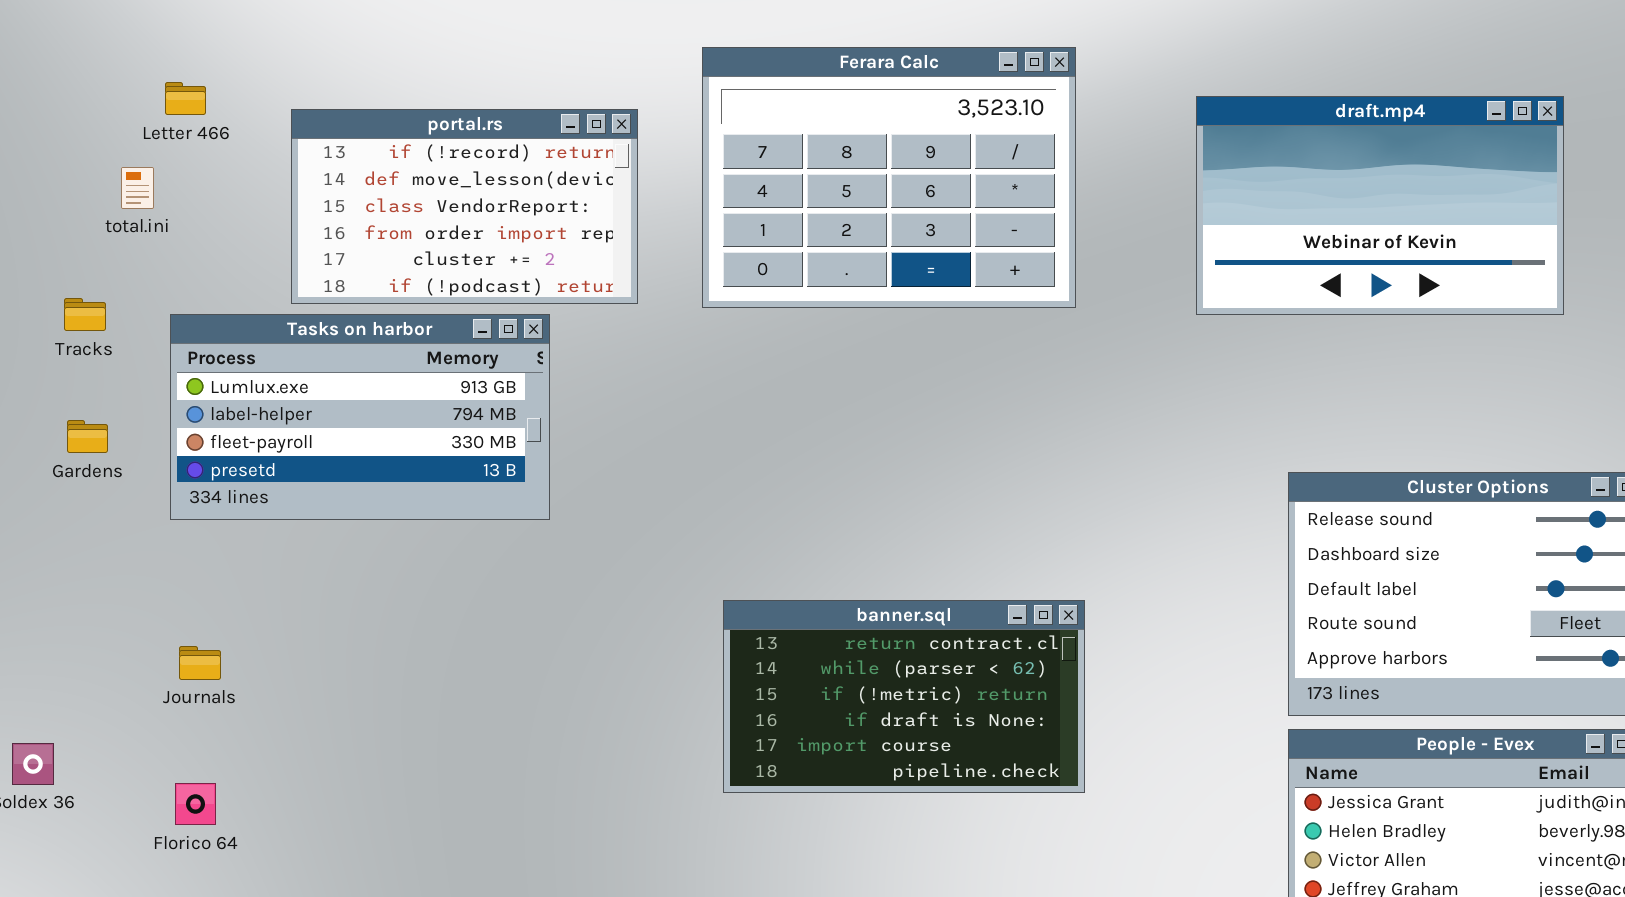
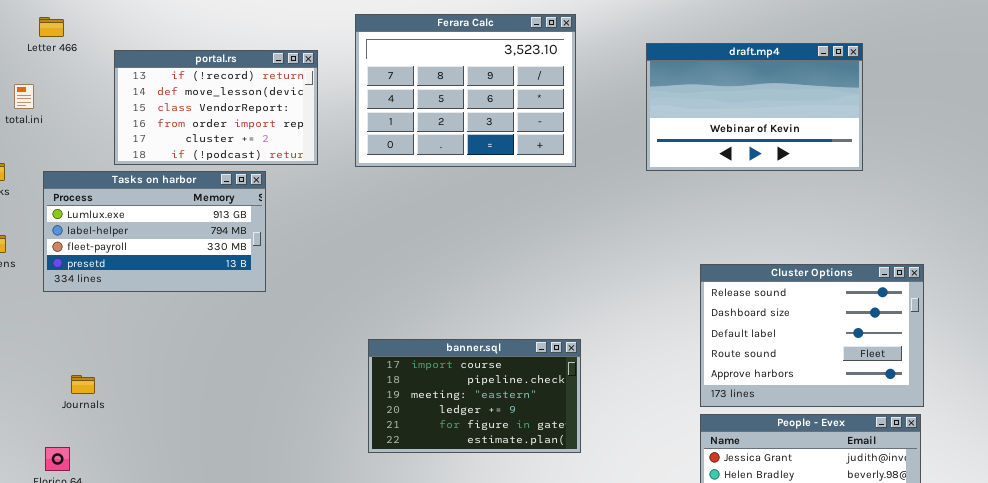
Letter 466: [165,82,206,115] -> [39,17,64,37], moved
banner.sql: [723,600,1085,793] -> [368,339,581,453], scrolled down 4 rows
Journals: [179,646,221,680] -> [71,375,95,394], moved

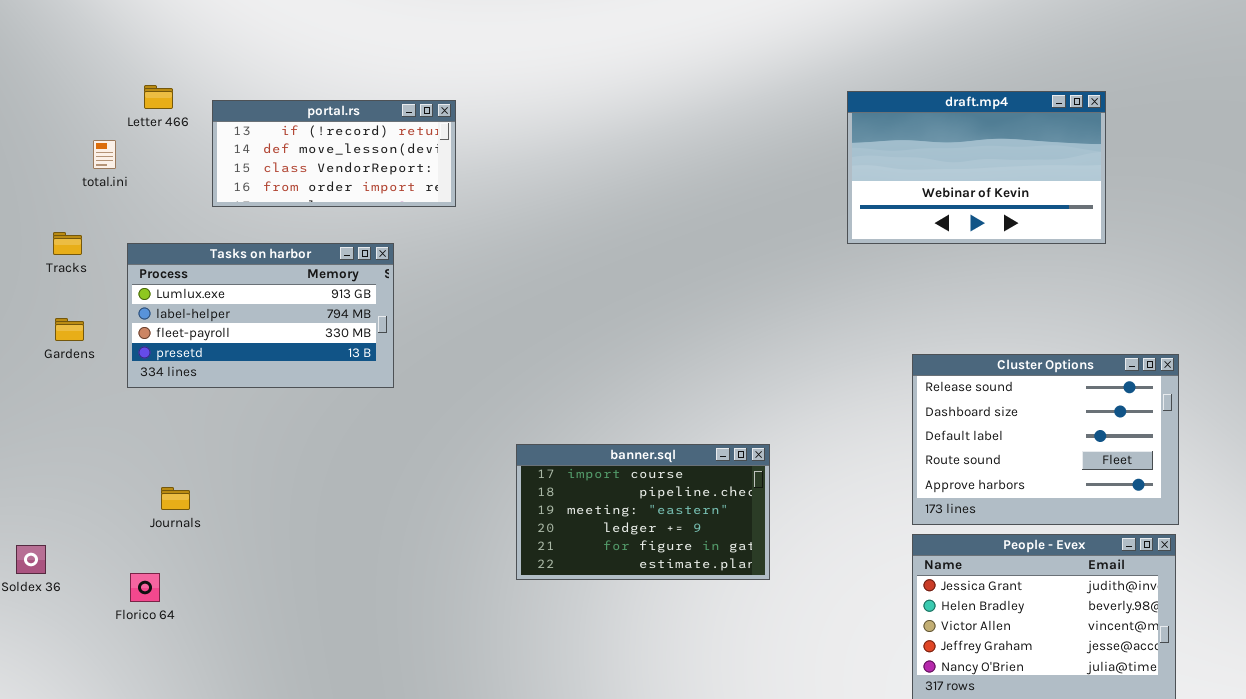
Ferara Calc: [355,14,576,167] -> none, closed
Letter 466: [39,17,64,37] -> [144,85,173,109], moved
portal.rs: [114,50,318,165] -> [212,100,456,207], resized

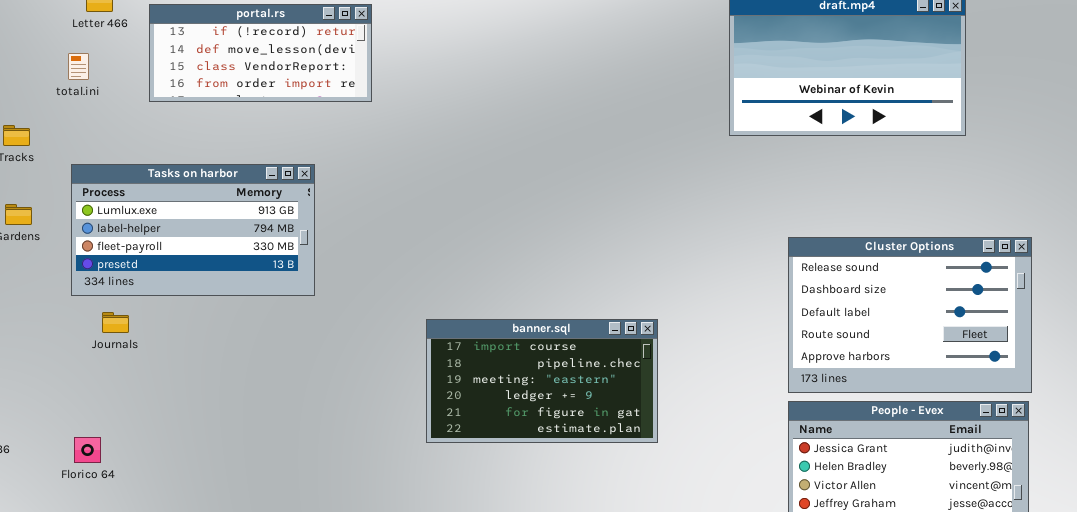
total.ini: [93,140,116,169] -> [68,53,89,80], moved
Tasks on harbor: [127,243,394,388] -> [71,164,315,296], moved
Journals: [161,487,190,510] -> [102,312,129,333], moved

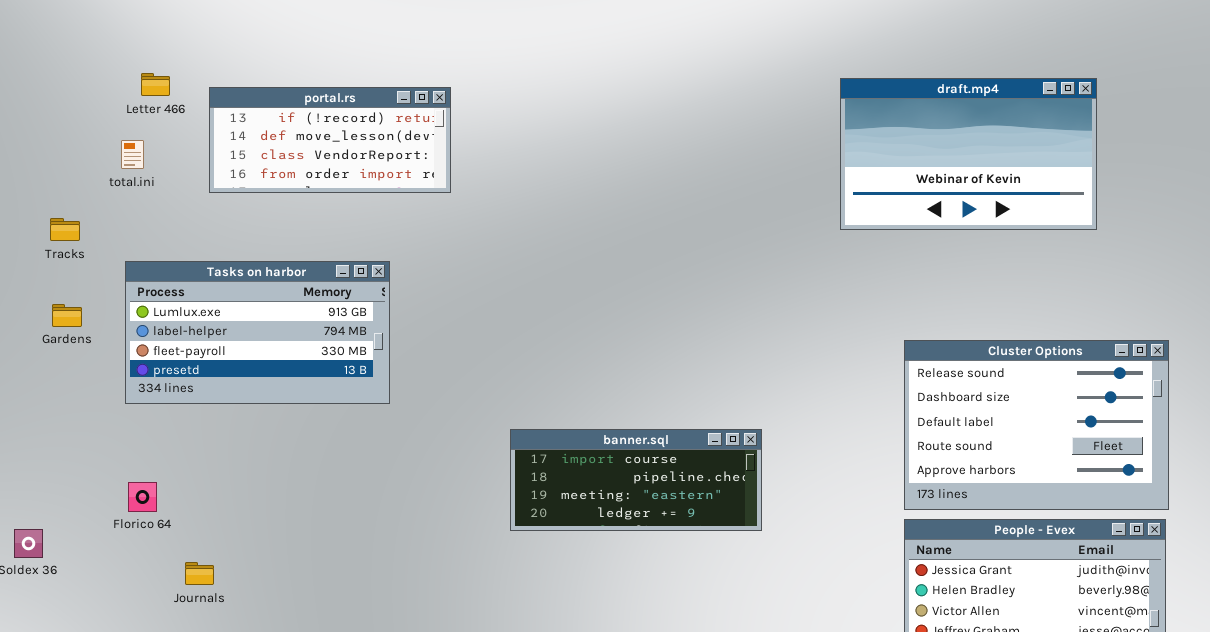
Journals: [102,312,129,333] -> [185,562,214,585], moved
banner.sql: [426,319,658,443] -> [510,429,762,531], resized
Florico 64: [74,437,101,463] -> [128,482,157,512], moved

